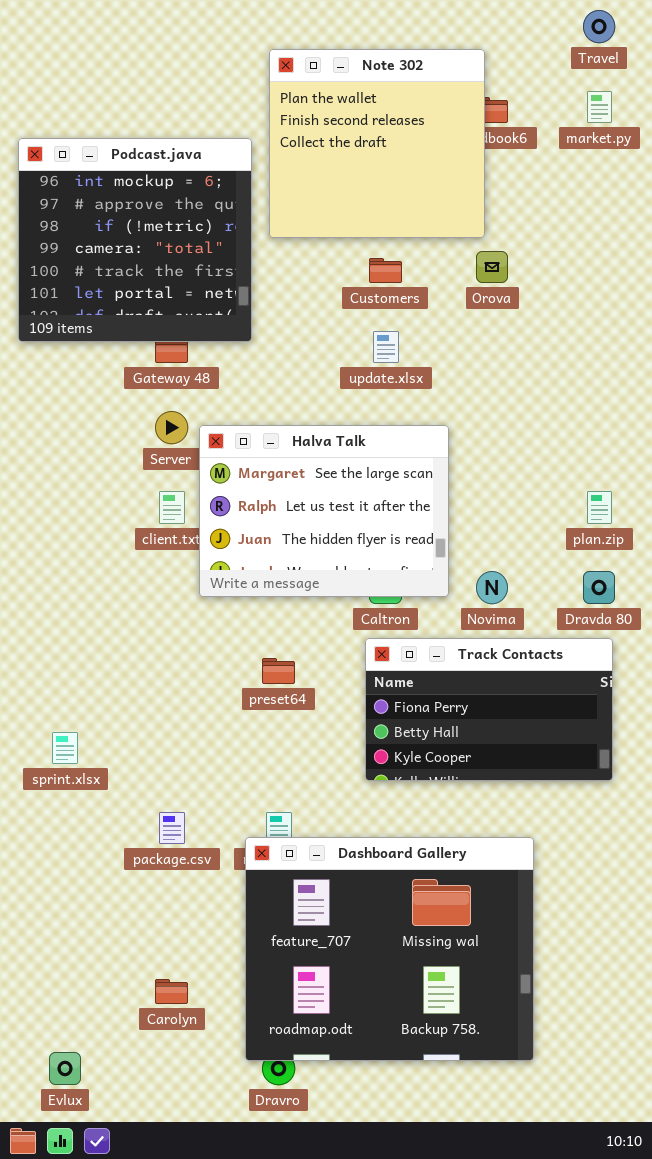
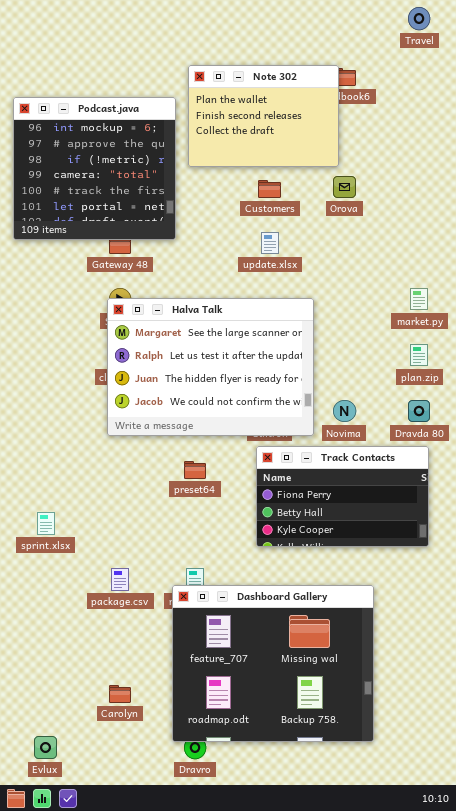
Note 302: [269,49,485,238] -> [188,65,339,167], resized
market.py: [587,91,612,123] -> [410,288,428,310], moved
Halva Talk: [199,425,449,597] -> [107,298,314,436], resized

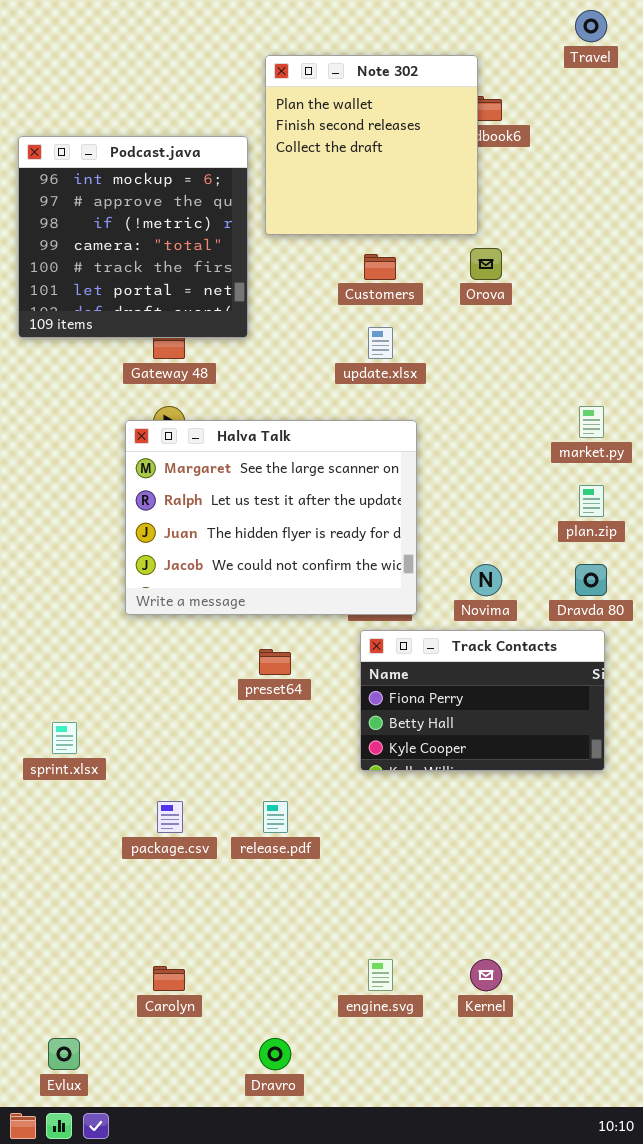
Note 302: [188,65,339,167] -> [265,55,478,235], resized
Halva Talk: [107,298,314,436] -> [125,420,417,615], moved
Dashboard Gallery: [172,585,374,742] -> none, closed

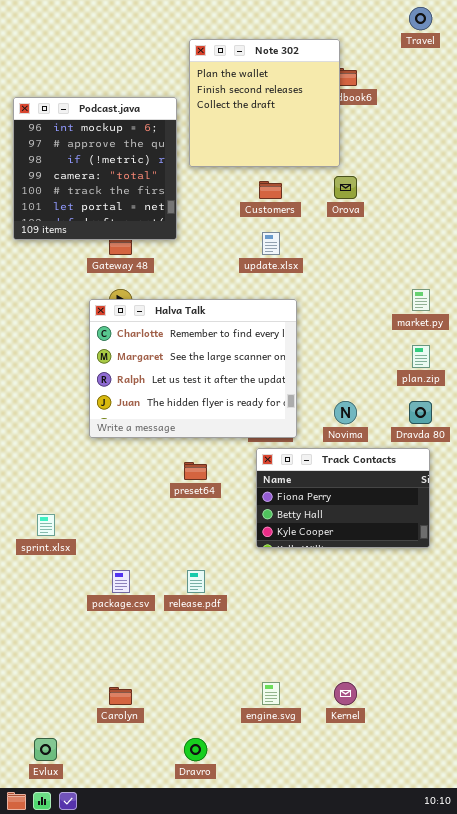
Halva Talk: [125,420,417,615] -> [89,299,297,438], scrolled up 1 row

